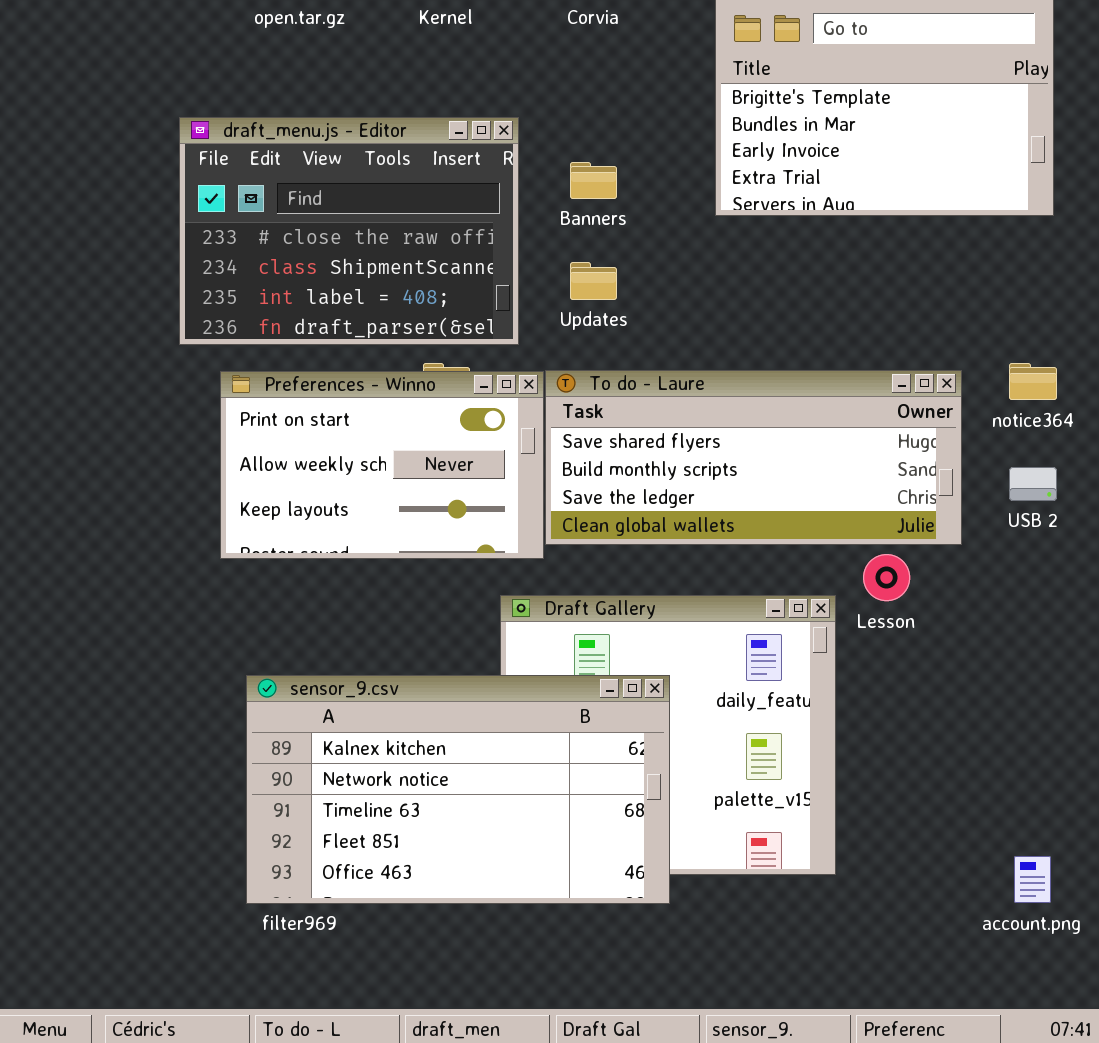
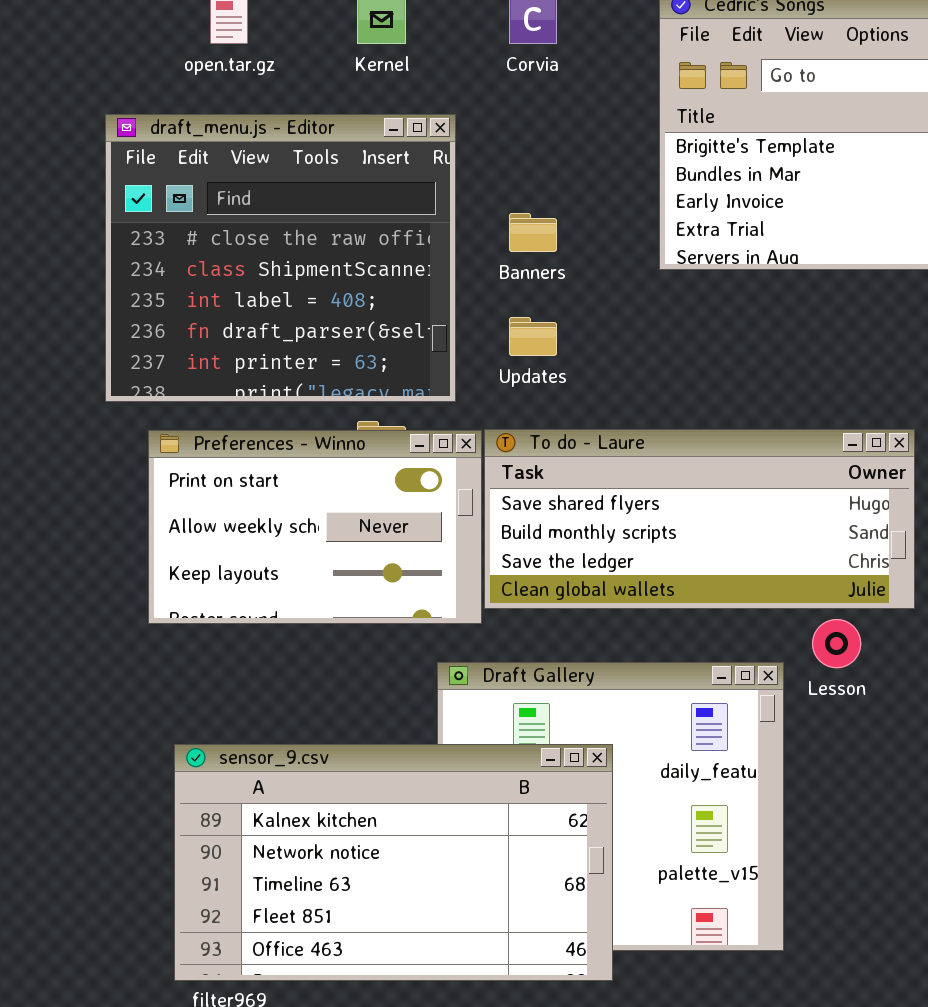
draft_menu.js - Editor: [179,117,519,345] -> [105,114,456,402], resized

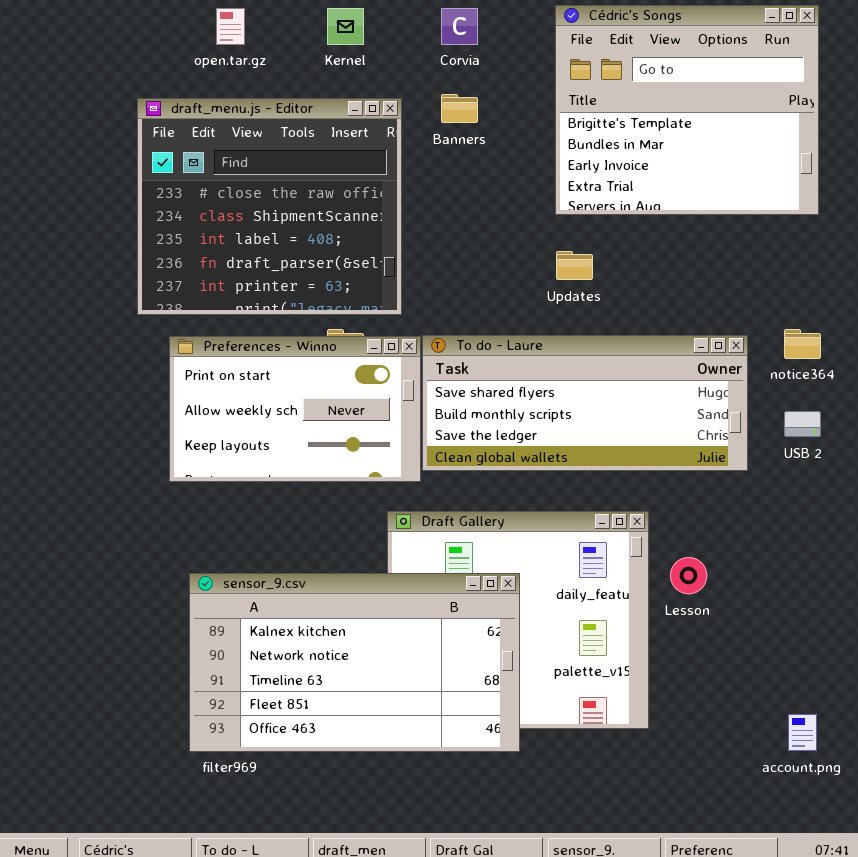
Banners: [509,213,557,252] -> [441,94,478,123], moved
Updates: [509,317,557,356] -> [556,251,593,280], moved
Lesson: [812,619,861,668] -> [670,557,707,594], moved

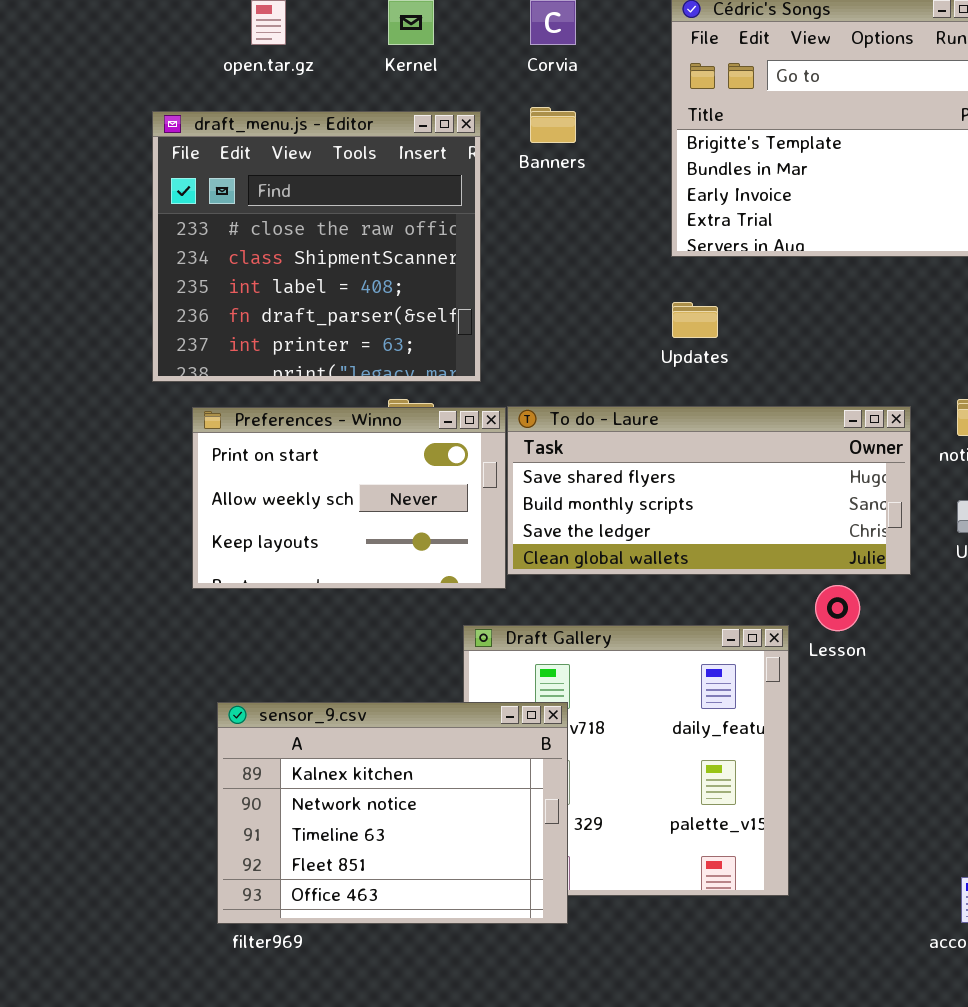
Lesson: [670,557,707,594] -> [815,585,860,631], moved
sensor_9.csv: [189,573,520,752] -> [217,702,568,924], resized

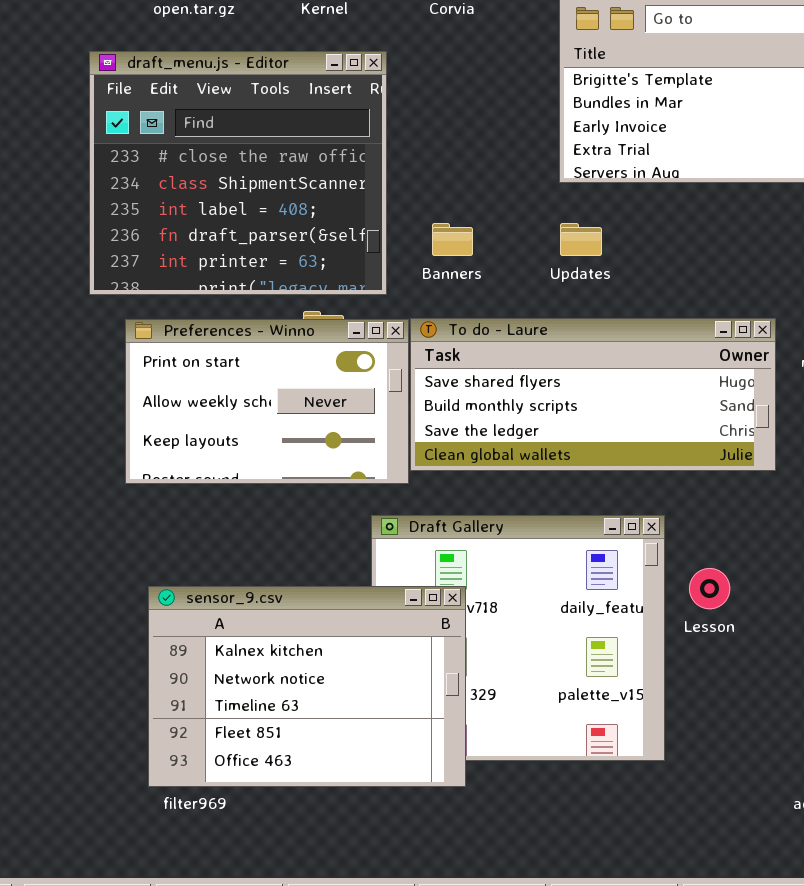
Banners: [530,107,576,143] -> [432,223,473,256], moved
Lesson: [815,585,860,631] -> [689,568,730,609], moved

